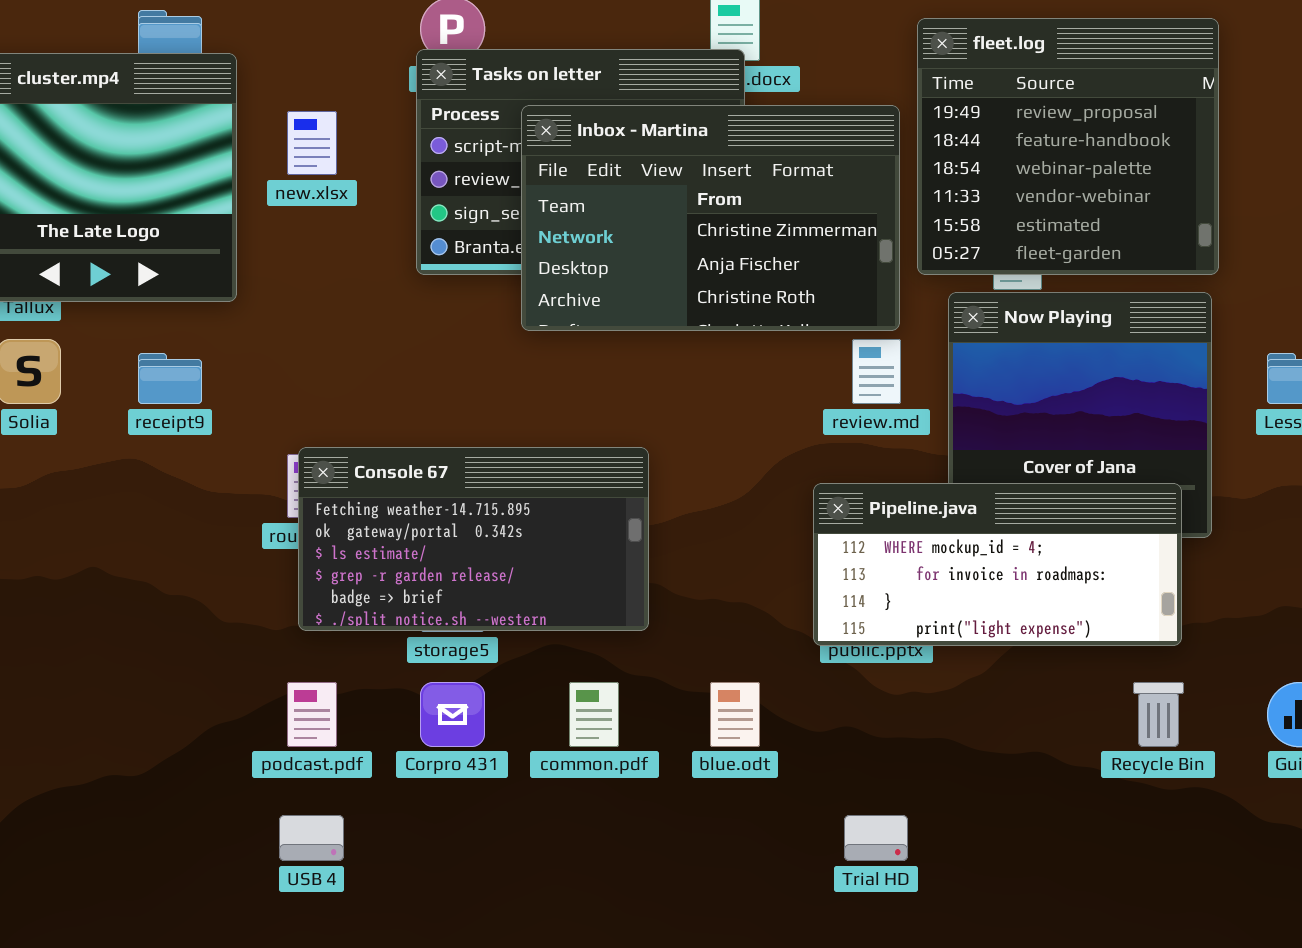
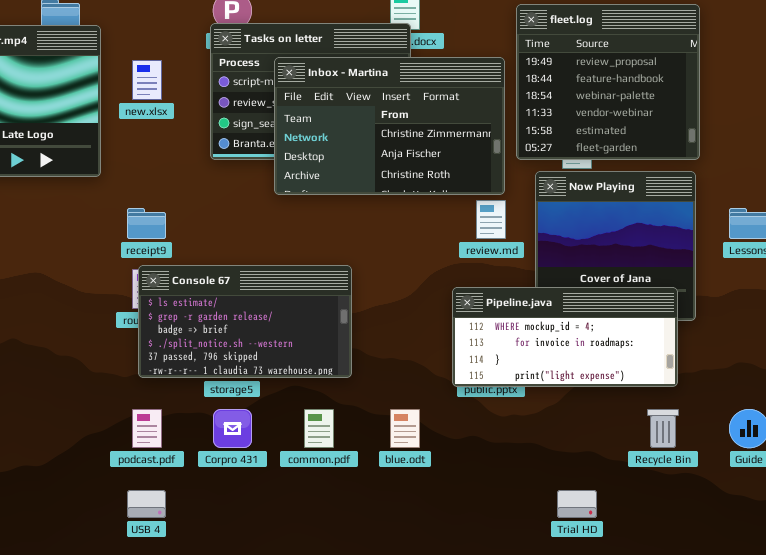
receipt9: [138,353,202,404] -> [127,208,166,239], moved
Console 67: [298,447,649,631] -> [138,265,352,378], scrolled down 2 rows
Trial HD: [844,815,908,861] -> [557,490,597,518], moved

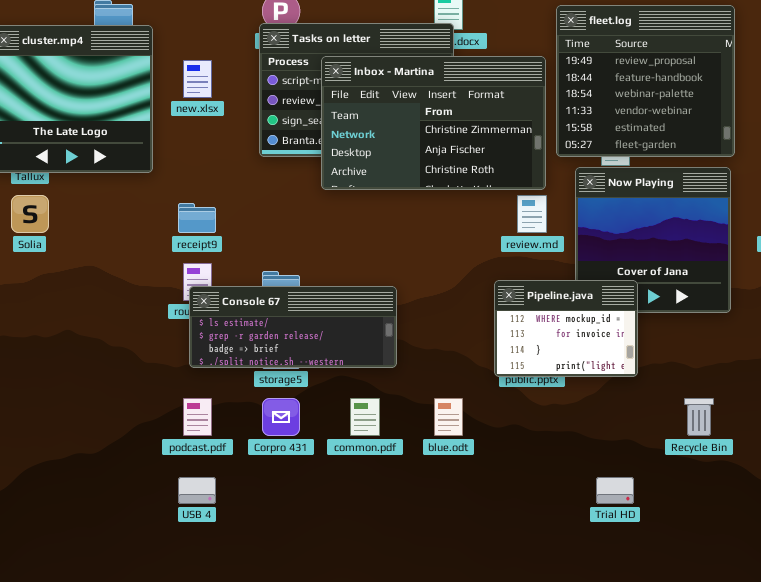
Console 67: [138,265,352,378] -> [189,286,397,368], resized
Pipeline.java: [452,287,678,387] -> [494,280,638,377], resized

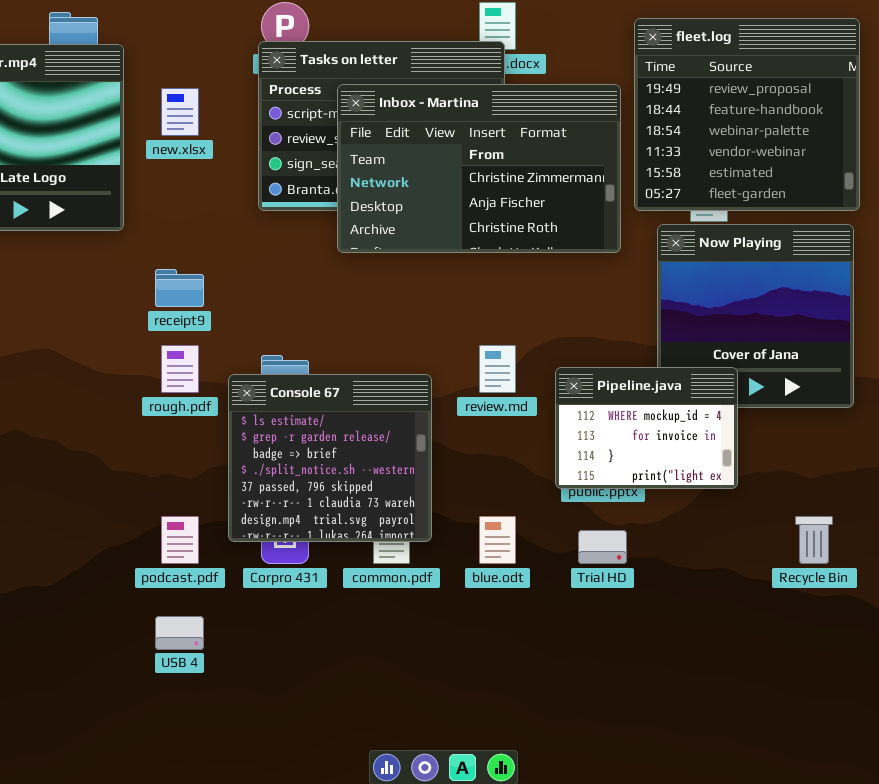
review.md: [517,195,547,233] -> [479,345,516,393], moved
Console 67: [189,286,397,368] -> [228,374,432,542], resized
Trial HD: [596,477,634,504] -> [578,530,627,564], moved

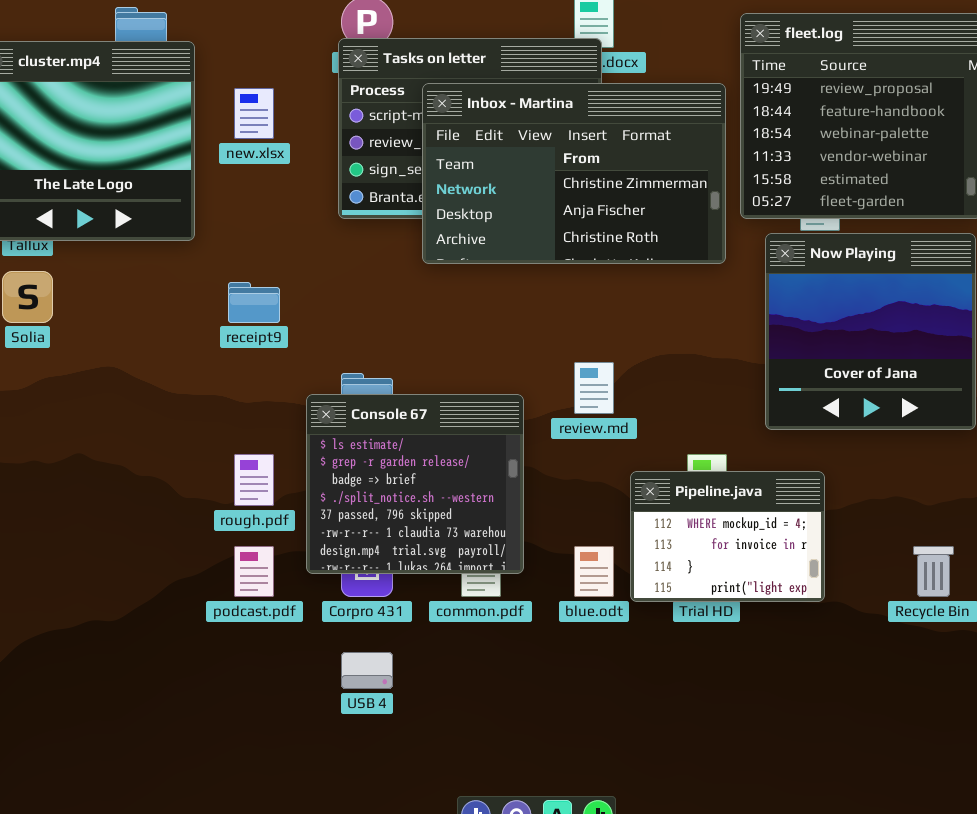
rough.pdf: [161,345,199,393] -> [234,454,274,506], moved
Pipeline.java: [555,367,738,489] -> [630,471,825,602], moved
USB 4: [155,616,204,650] -> [341,652,393,689], moved

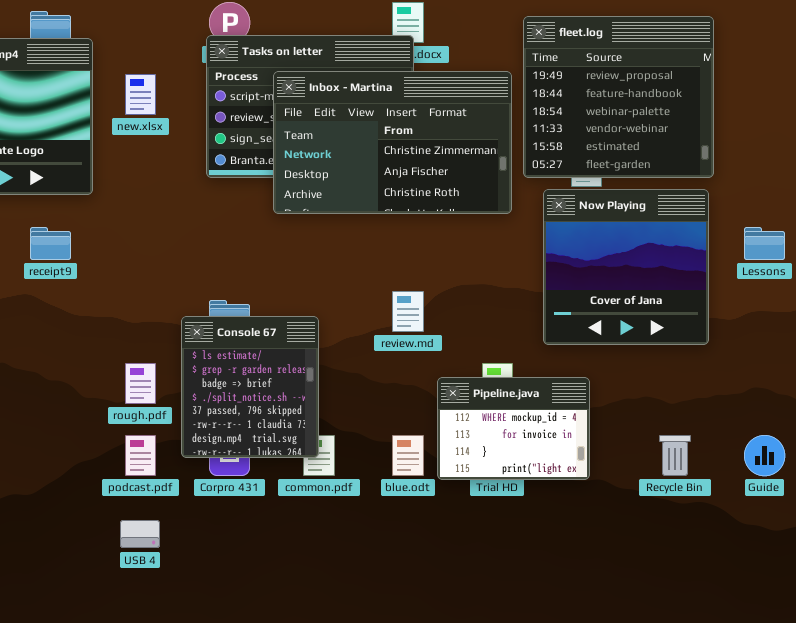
receipt9: [228,282,280,323] -> [30,227,71,260], moved
Console 67: [306,394,524,574] -> [181,316,319,458], resized
USB 4: [341,652,393,689] -> [120,520,160,548], moved

